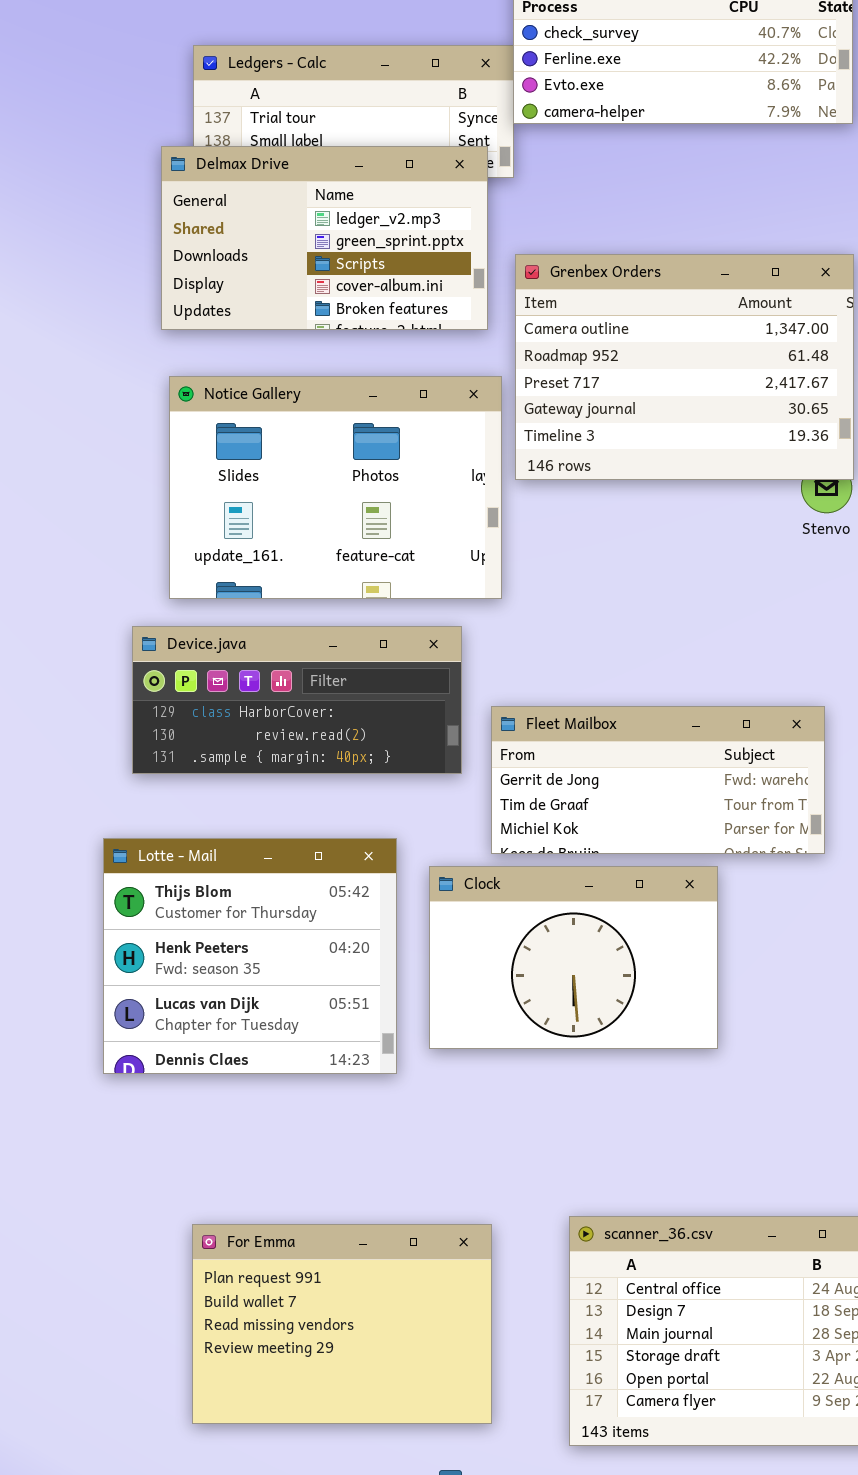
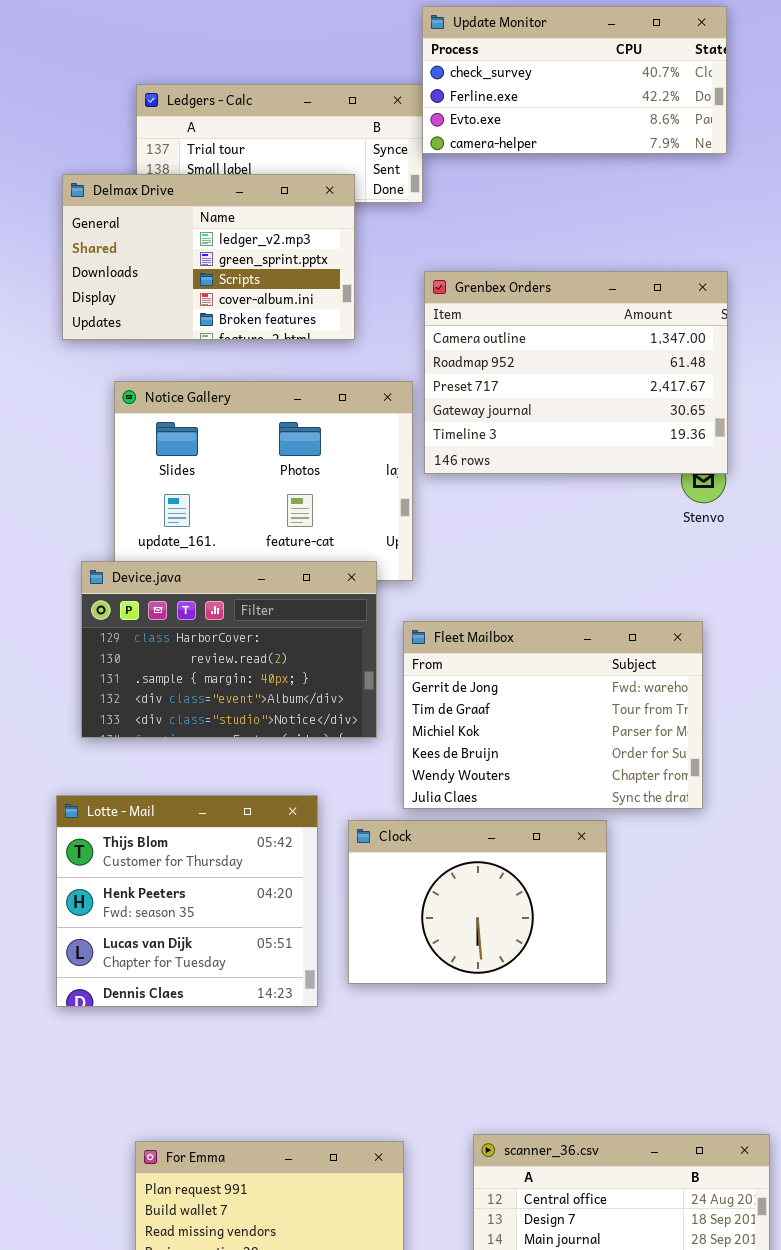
Delmax Drive: [161,146,488,330] -> [62,174,355,340], moved
Device.java: [132,626,462,774] -> [81,561,377,738], resized
Fleet Mailbox: [491,706,825,854] -> [403,621,703,809], resized

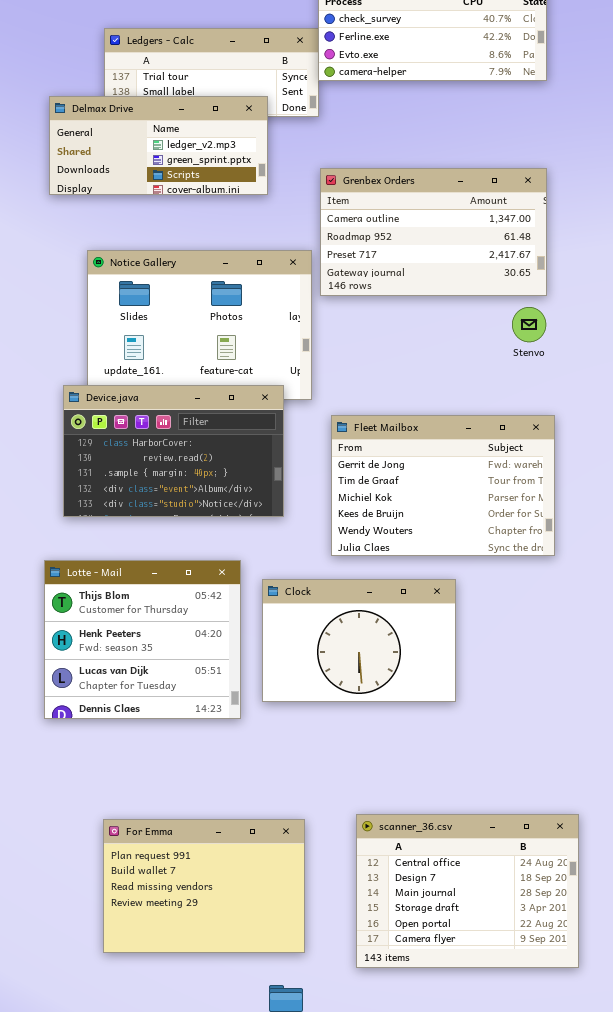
Delmax Drive: [62,174,355,340] -> [49,96,268,195], resized
Grenbex Orders: [424,271,728,474] -> [320,168,547,296], resized
Fleet Mailbox: [403,621,703,809] -> [331,415,555,556], moved

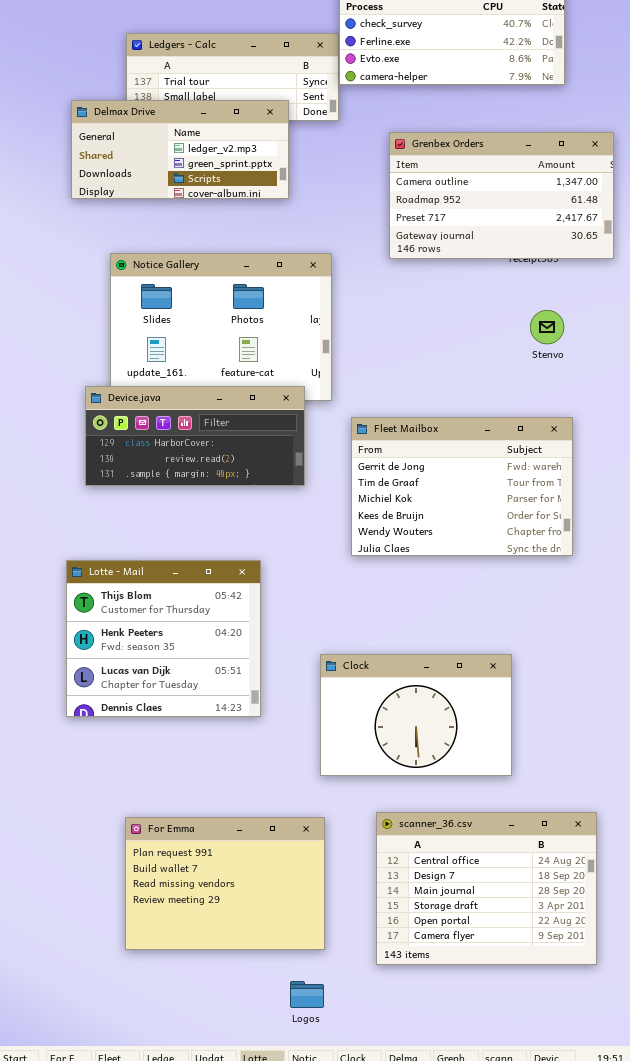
Grenbex Orders: [320,168,547,296] -> [389,132,614,259], moved
Device.java: [63,385,284,517] -> [85,386,305,486], resized
Clock: [262,579,456,702] -> [320,654,512,776], moved

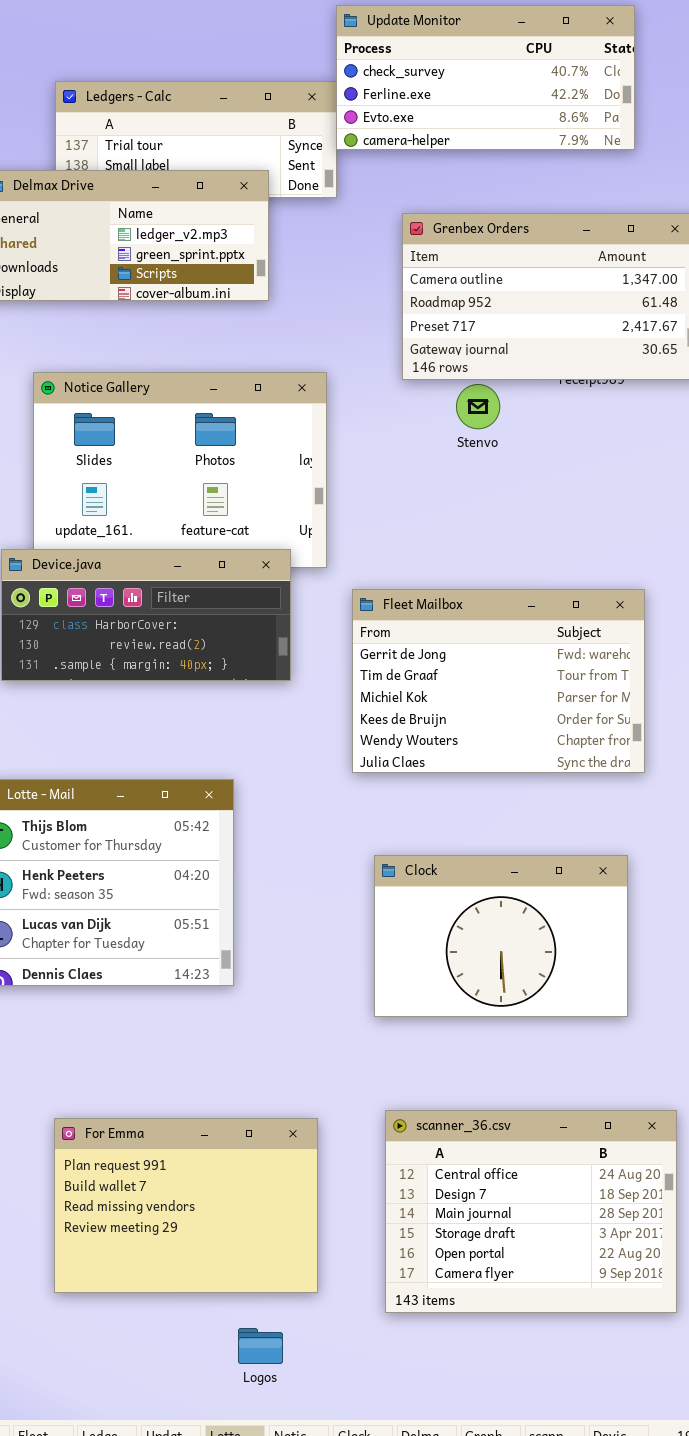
Stenvo: [530,310,564,344] -> [456,384,500,429], moved
Clock: [320,654,512,776] -> [374,855,628,1017], moved
Logos: [290,981,324,1008] -> [238,1328,283,1364], moved

